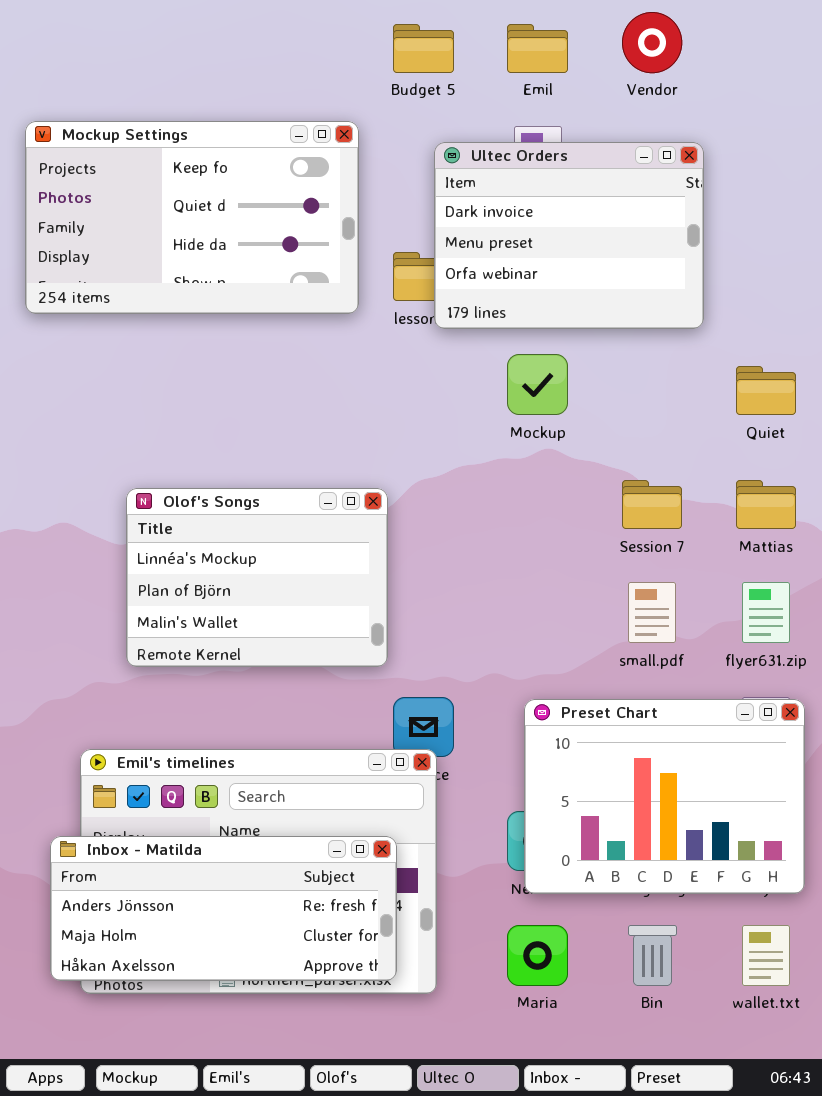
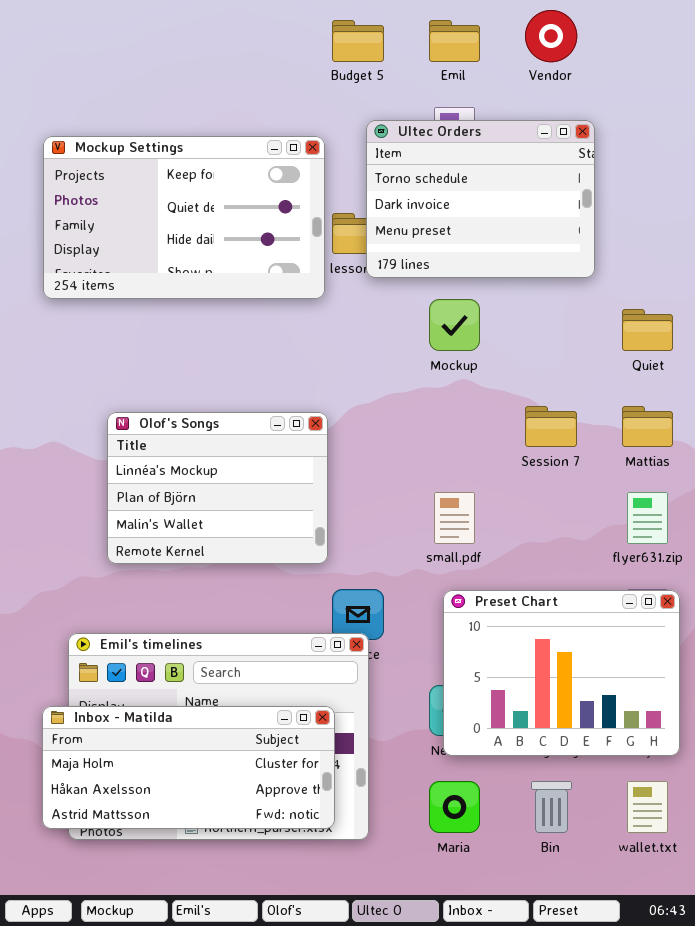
Mockup Settings: [25,121,359,314] -> [43,136,325,299], moved
Ultec Orders: [434,142,704,329] -> [366,120,595,278], scrolled up 1 row
small.pdf: [628,582,676,643] -> [434,492,475,544], moved
Inbox - Matilda: [50,836,397,981] -> [42,706,335,829], scrolled down 1 row

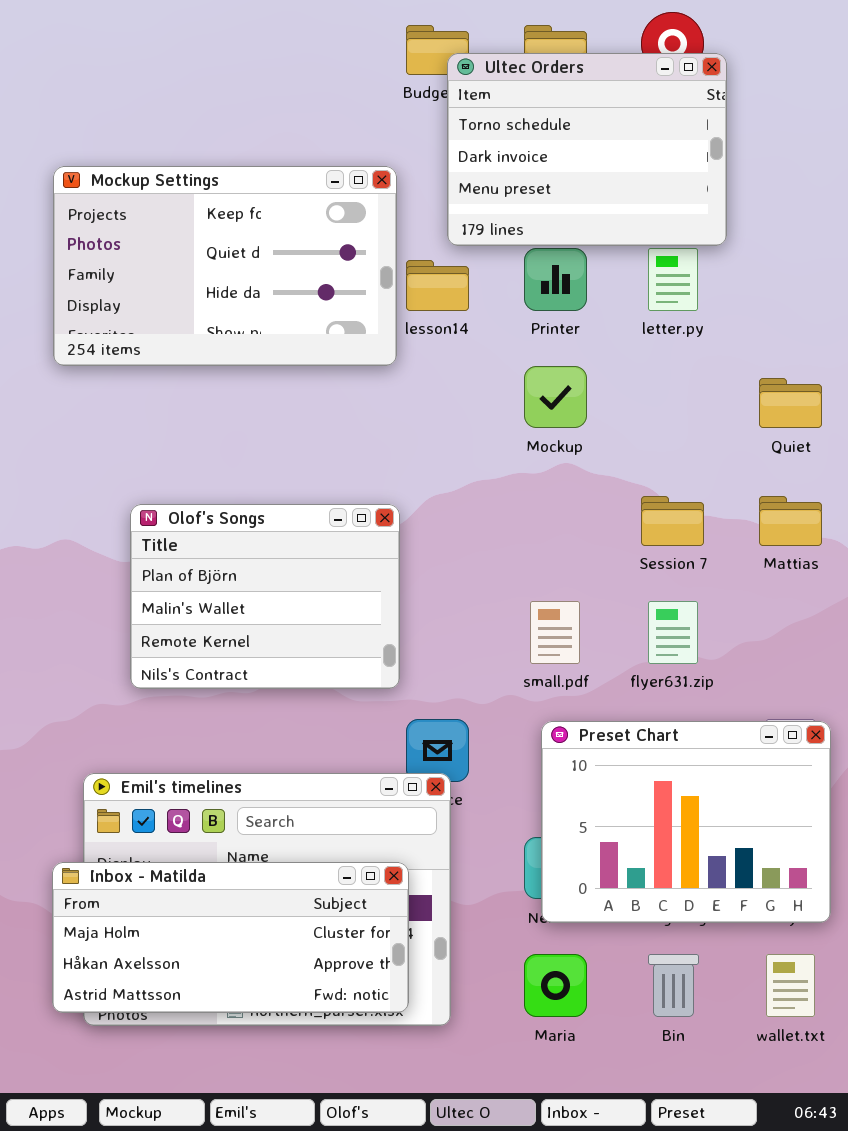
Ultec Orders: [366,120,595,278] -> [447,53,727,246], moved
Olof's Songs: [107,412,328,564] -> [130,504,400,689], scrolled down 1 row
flyer631.zip: [627,492,668,544] -> [648,601,698,664], moved

